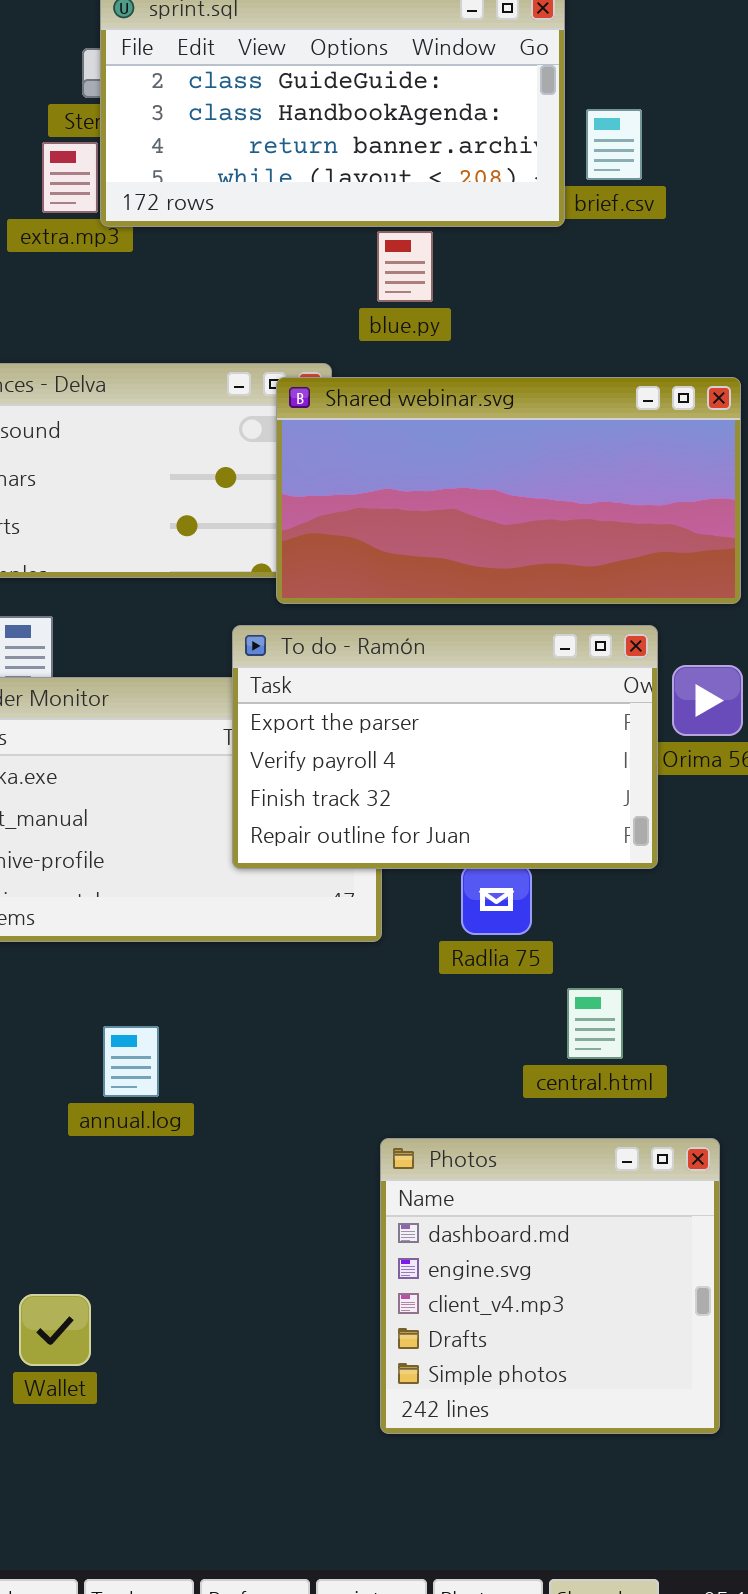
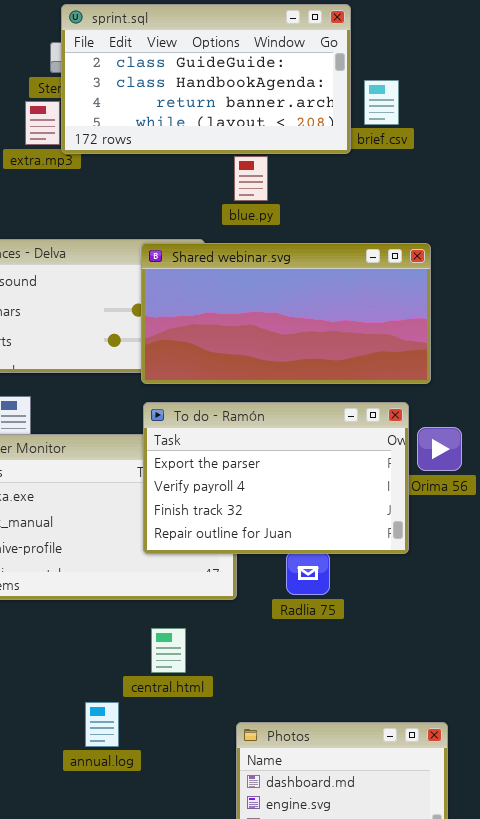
Shared webinar.svg: [276,377,741,604] -> [141,243,431,384], moved
central.html: [567,988,623,1059] -> [151,628,186,673], moved
annual.log: [103,1026,159,1097] -> [85,702,119,747], moved

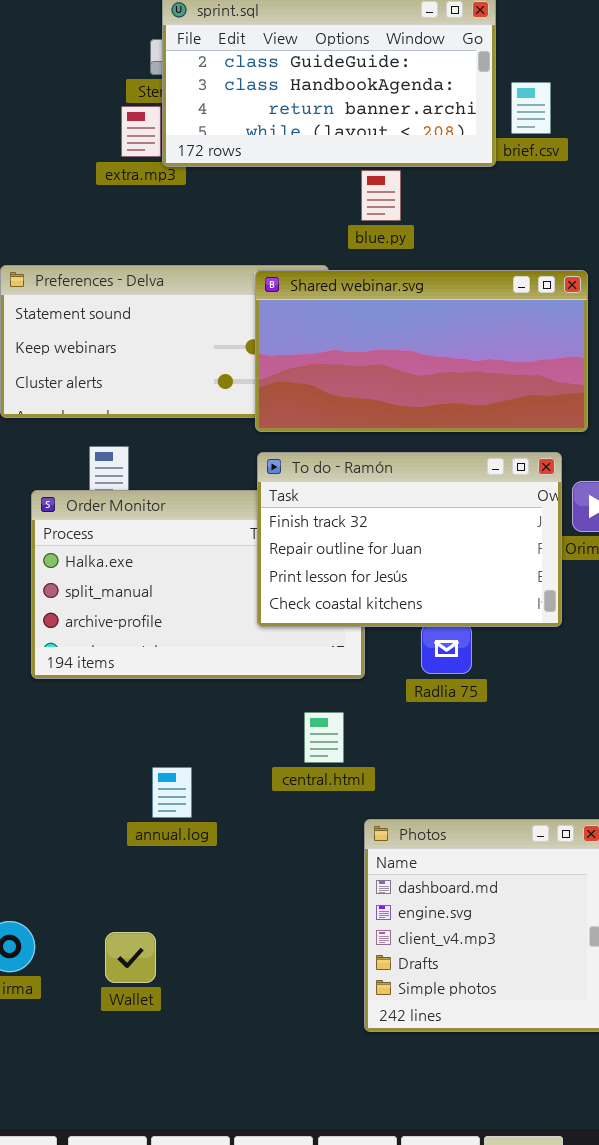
To do - Ramón: [143,402,409,554] -> [257,452,562,627], scrolled down 2 rows
central.html: [151,628,186,673] -> [304,712,344,763], moved
annual.log: [85,702,119,747] -> [152,767,192,818], moved

